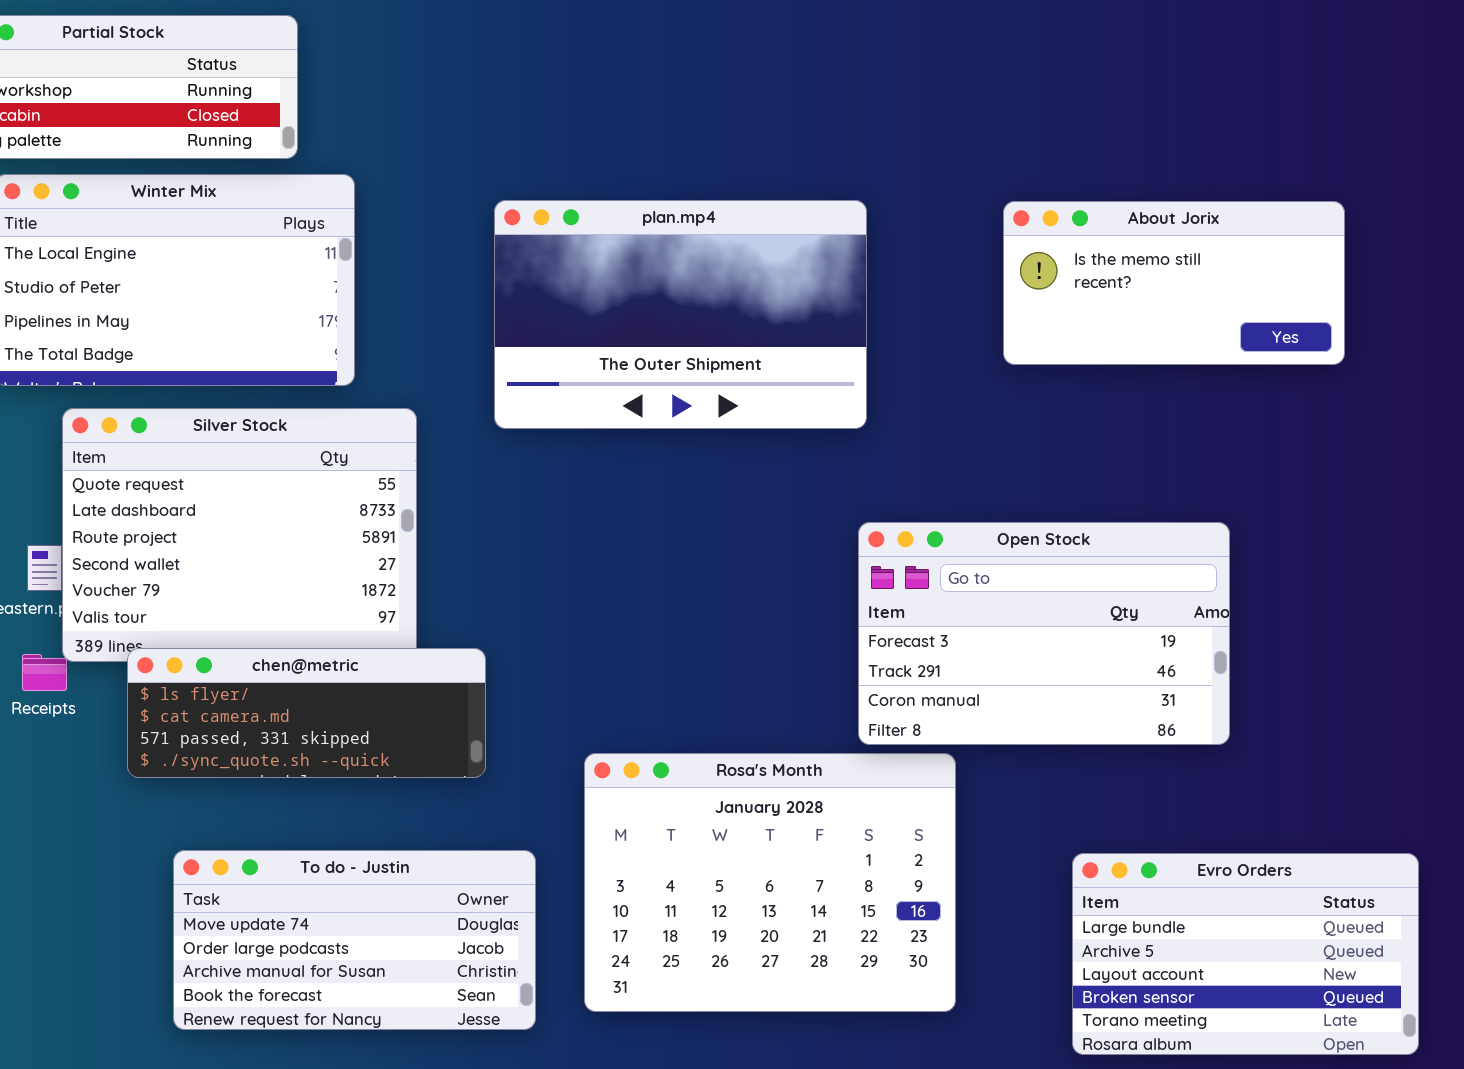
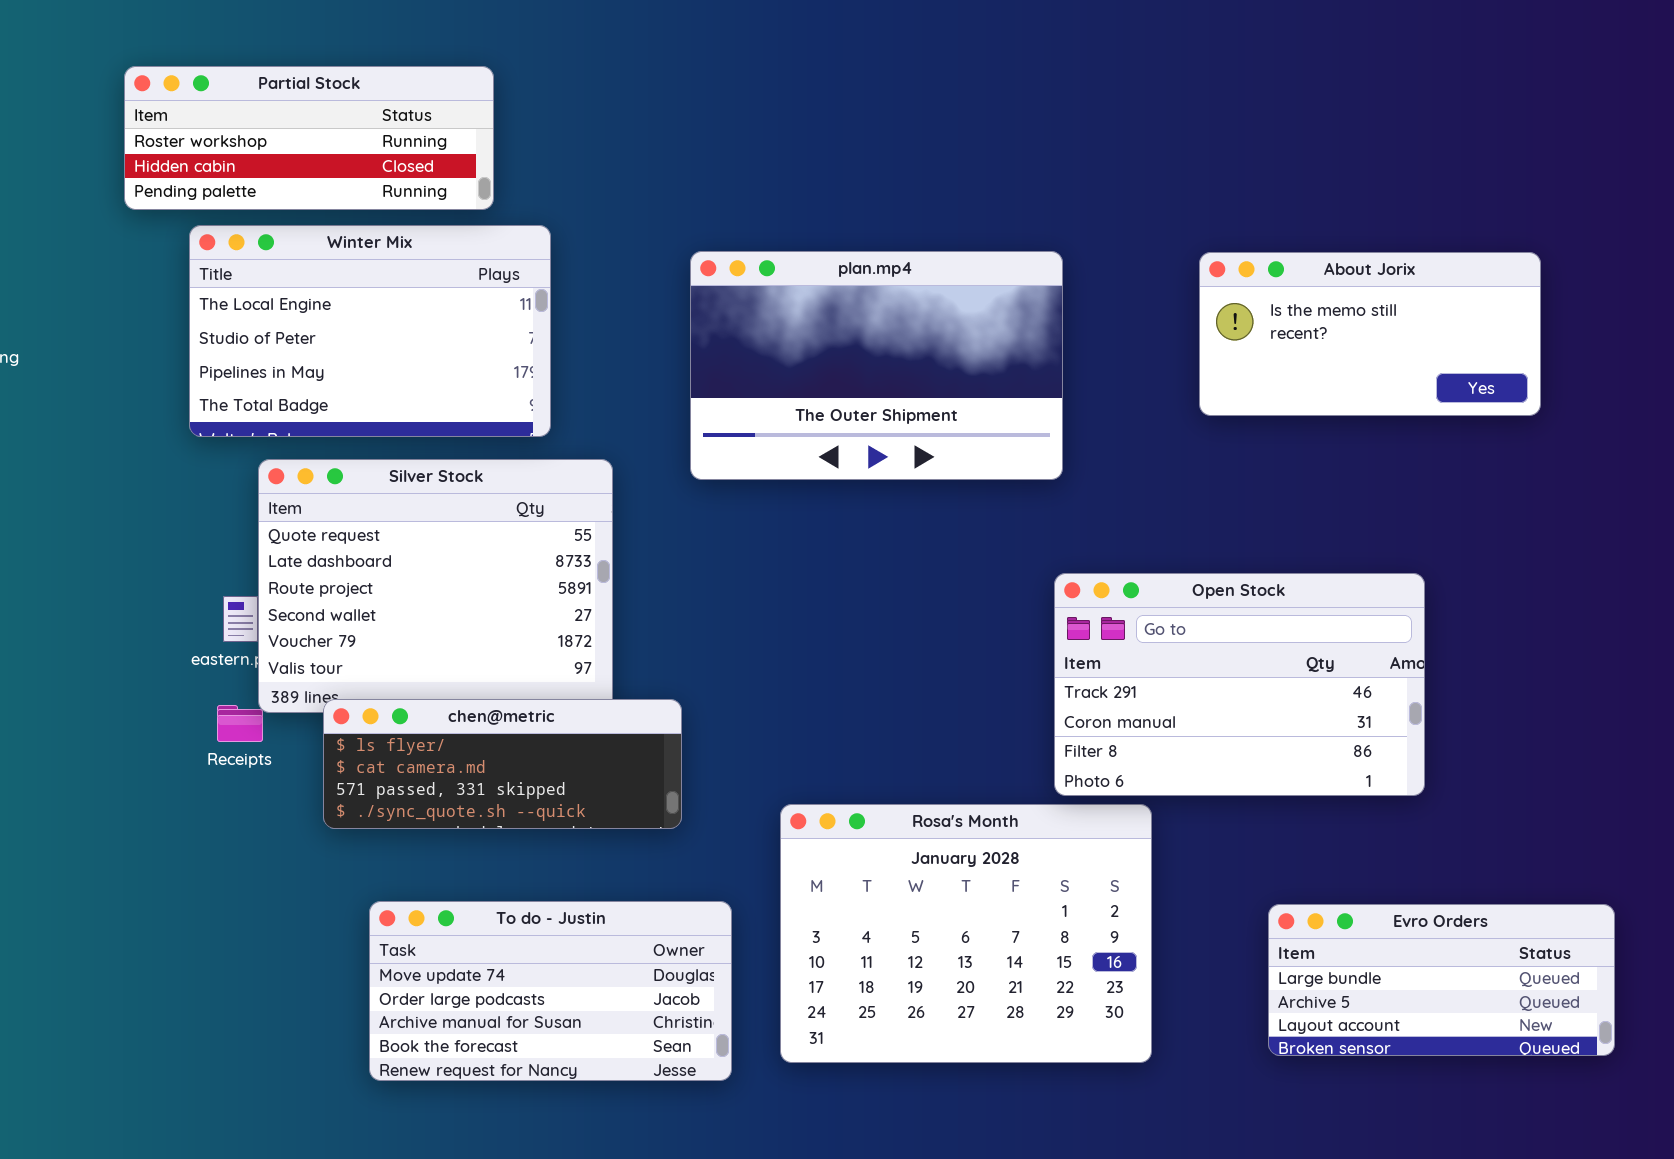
Open Stock: [858,522,1230,745] -> [1054,573,1425,796], scrolled down 1 row
Evro Orders: [1072,853,1419,1055] -> [1268,904,1615,1056], resized

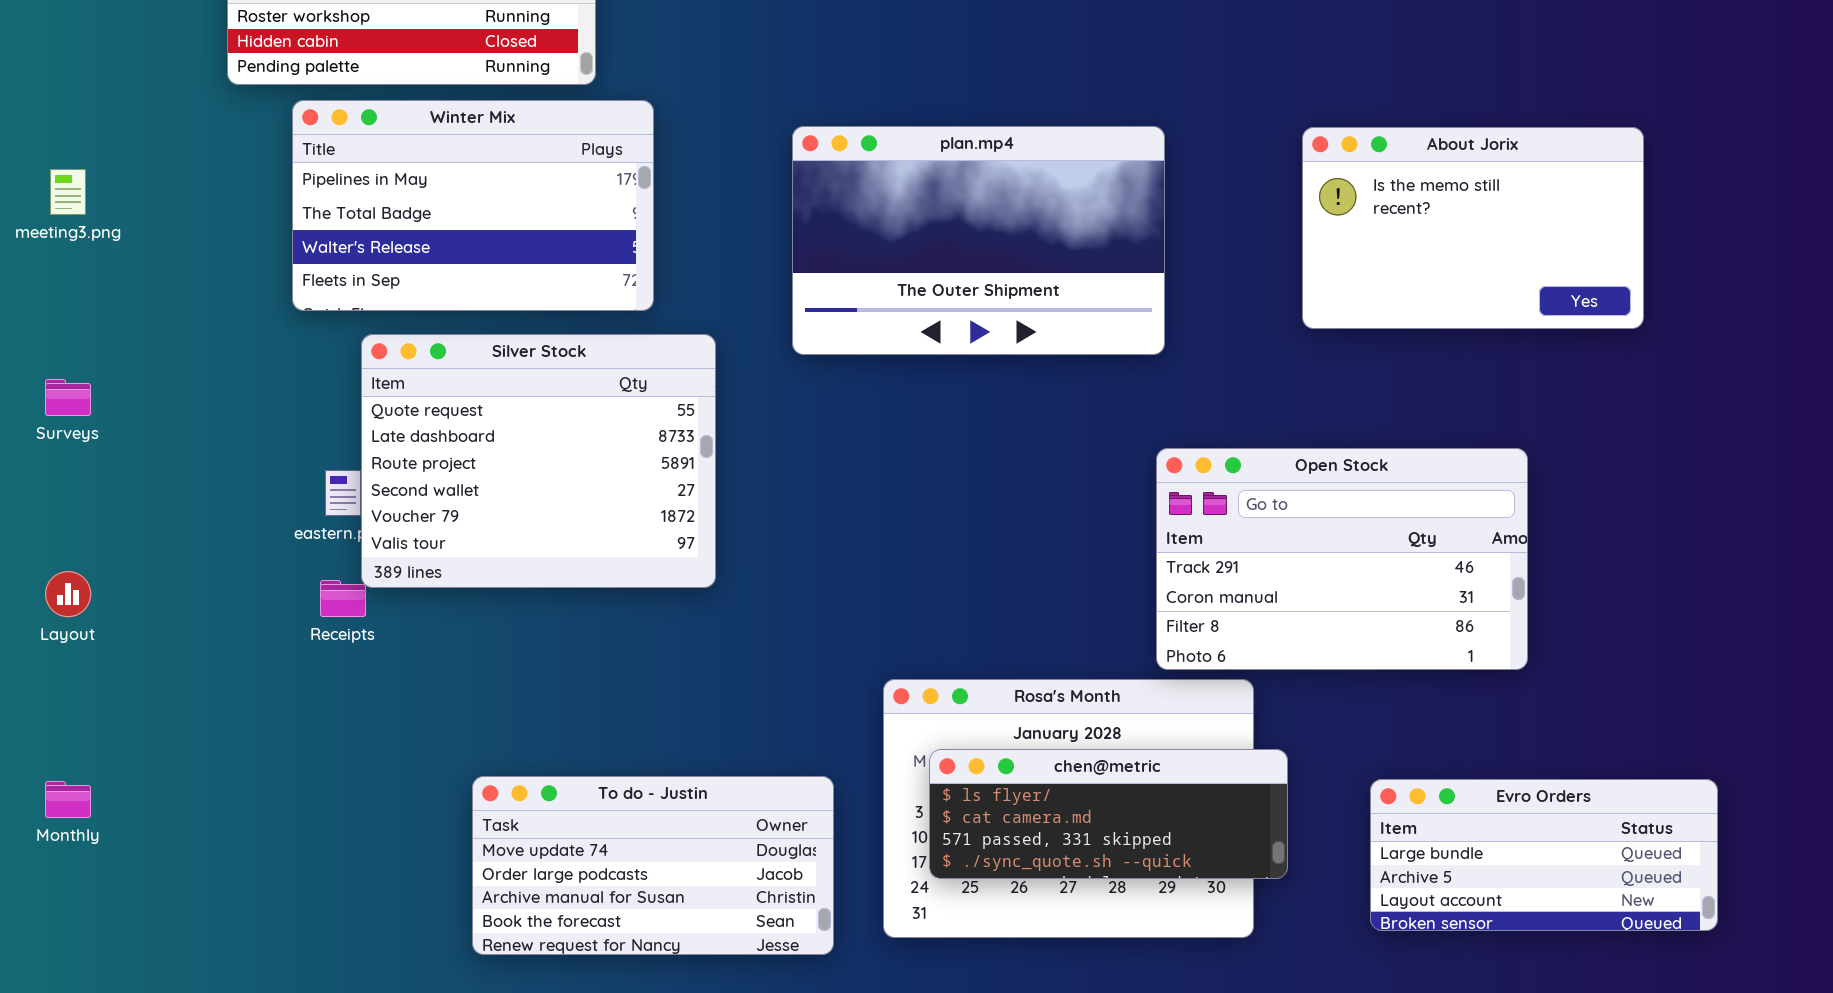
Winter Mix: [189,225,551,437] -> [292,100,654,311], scrolled down 2 rows
About Jorix: [1199,252,1541,416] -> [1302,127,1644,329], resized
chen@metric: [323,699,682,829] -> [929,749,1288,879], moved

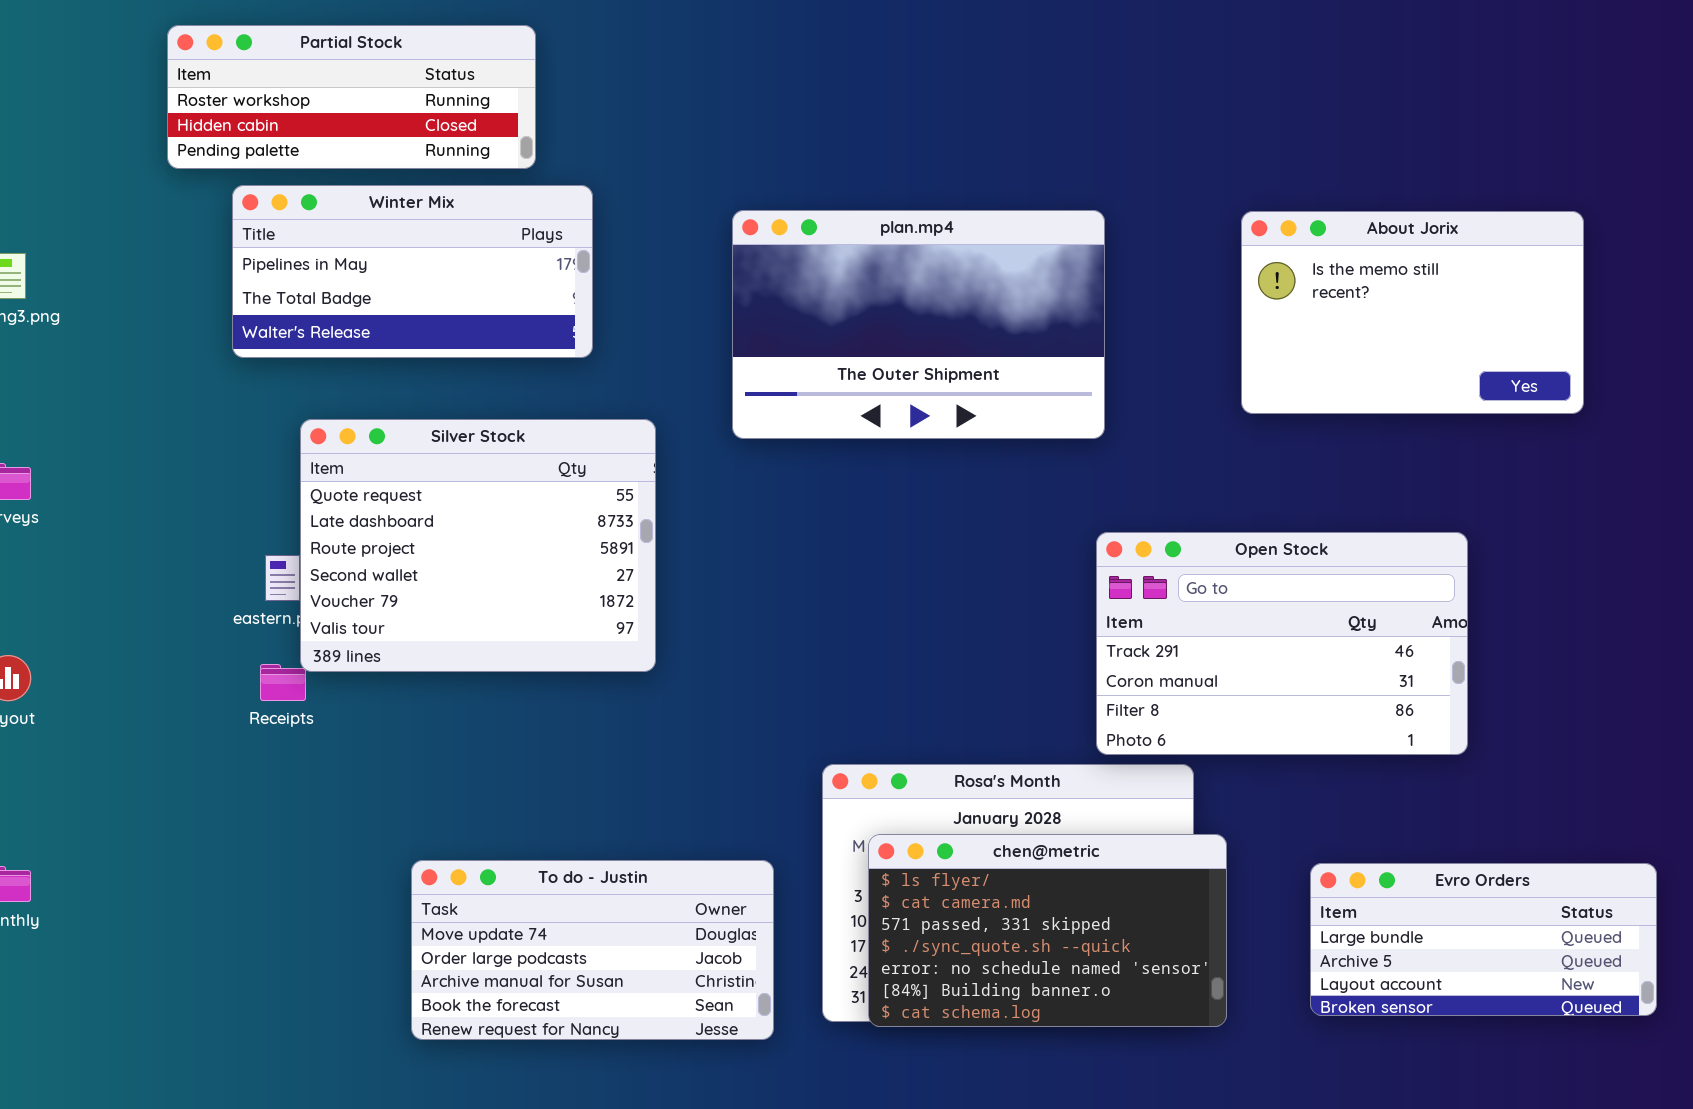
Winter Mix: [292,100,654,311] -> [232,185,593,358], resized
chen@metric: [929,749,1288,879] -> [868,834,1227,1027], resized

